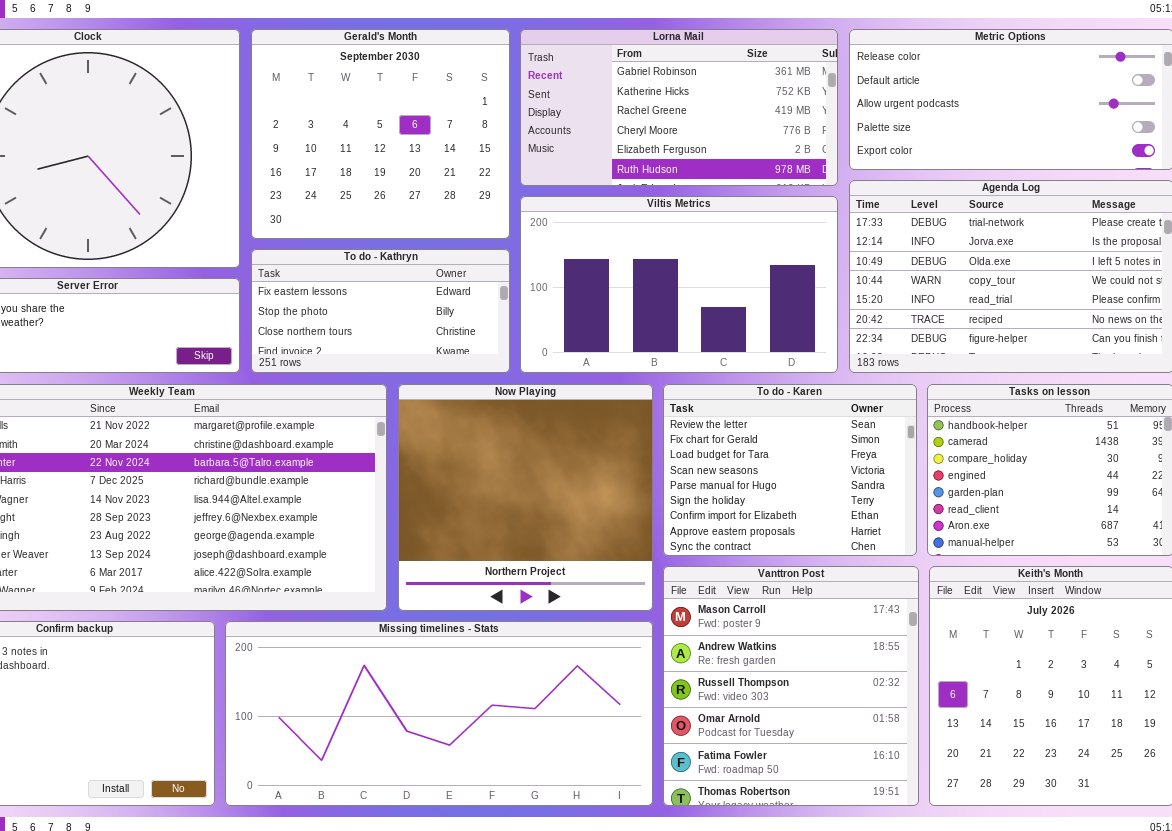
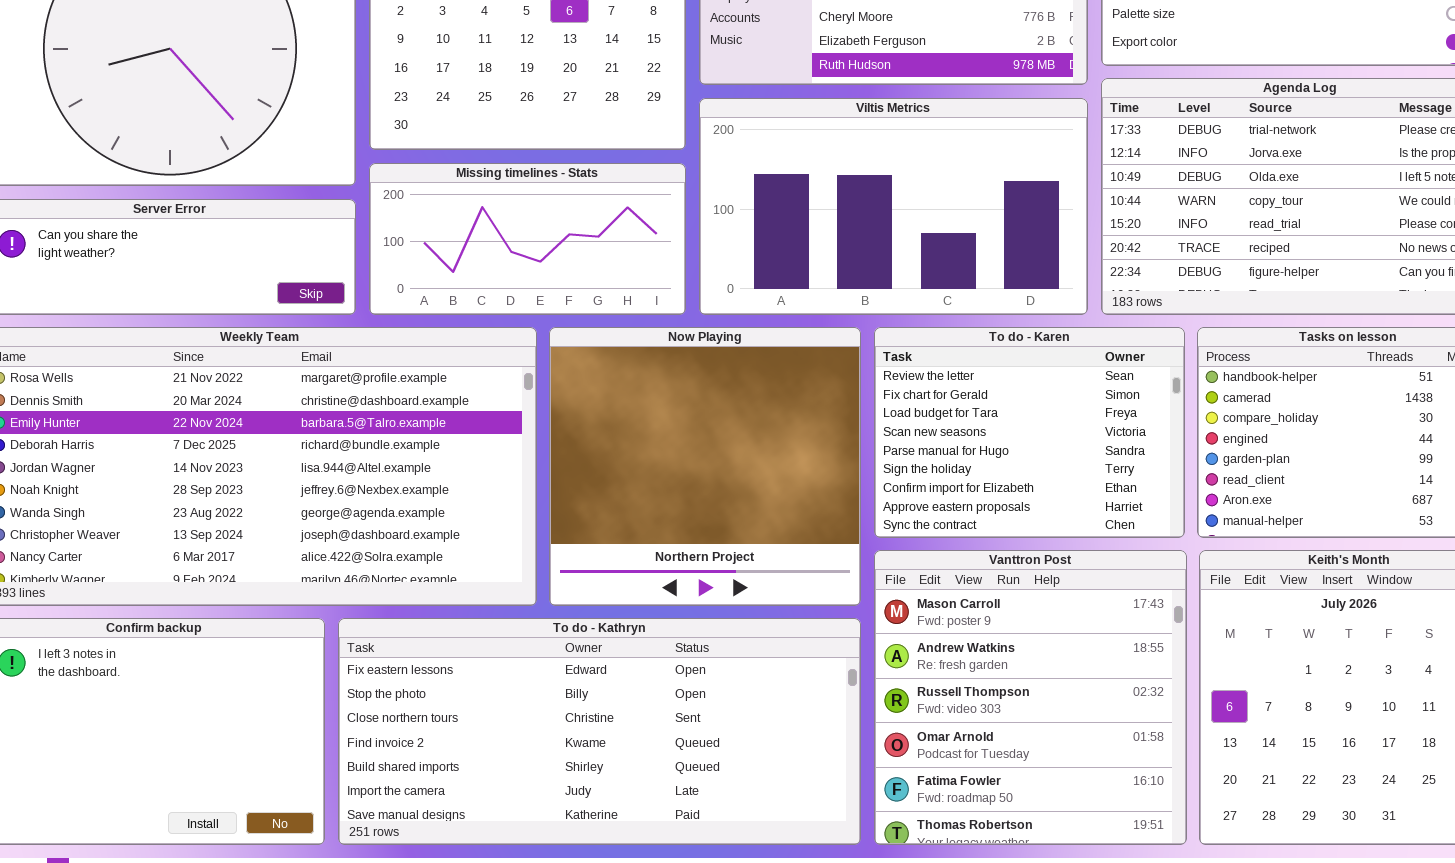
To do - Kathryn: [251,249,510,373] -> [338,618,861,845], moved, resized
Missing timelines - Stats: [225,621,653,806] -> [369,163,686,315], moved, resized

